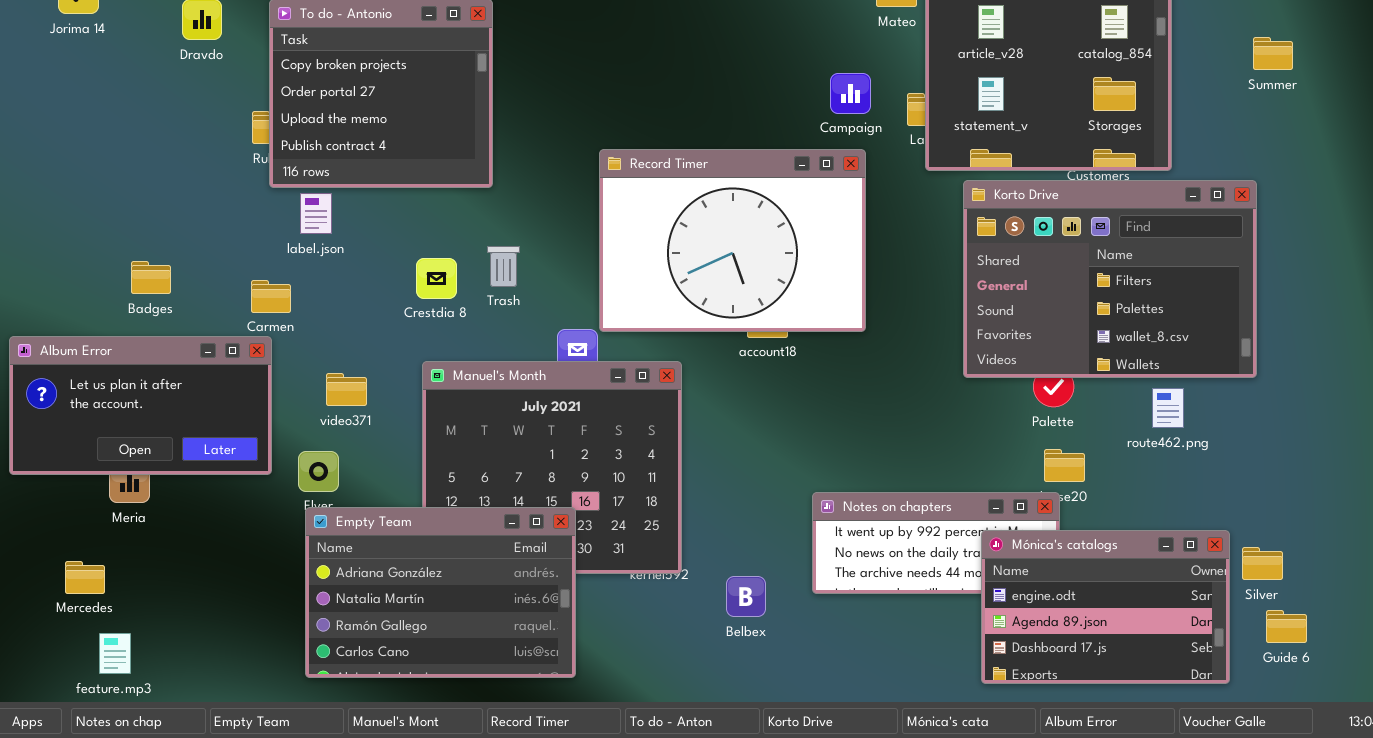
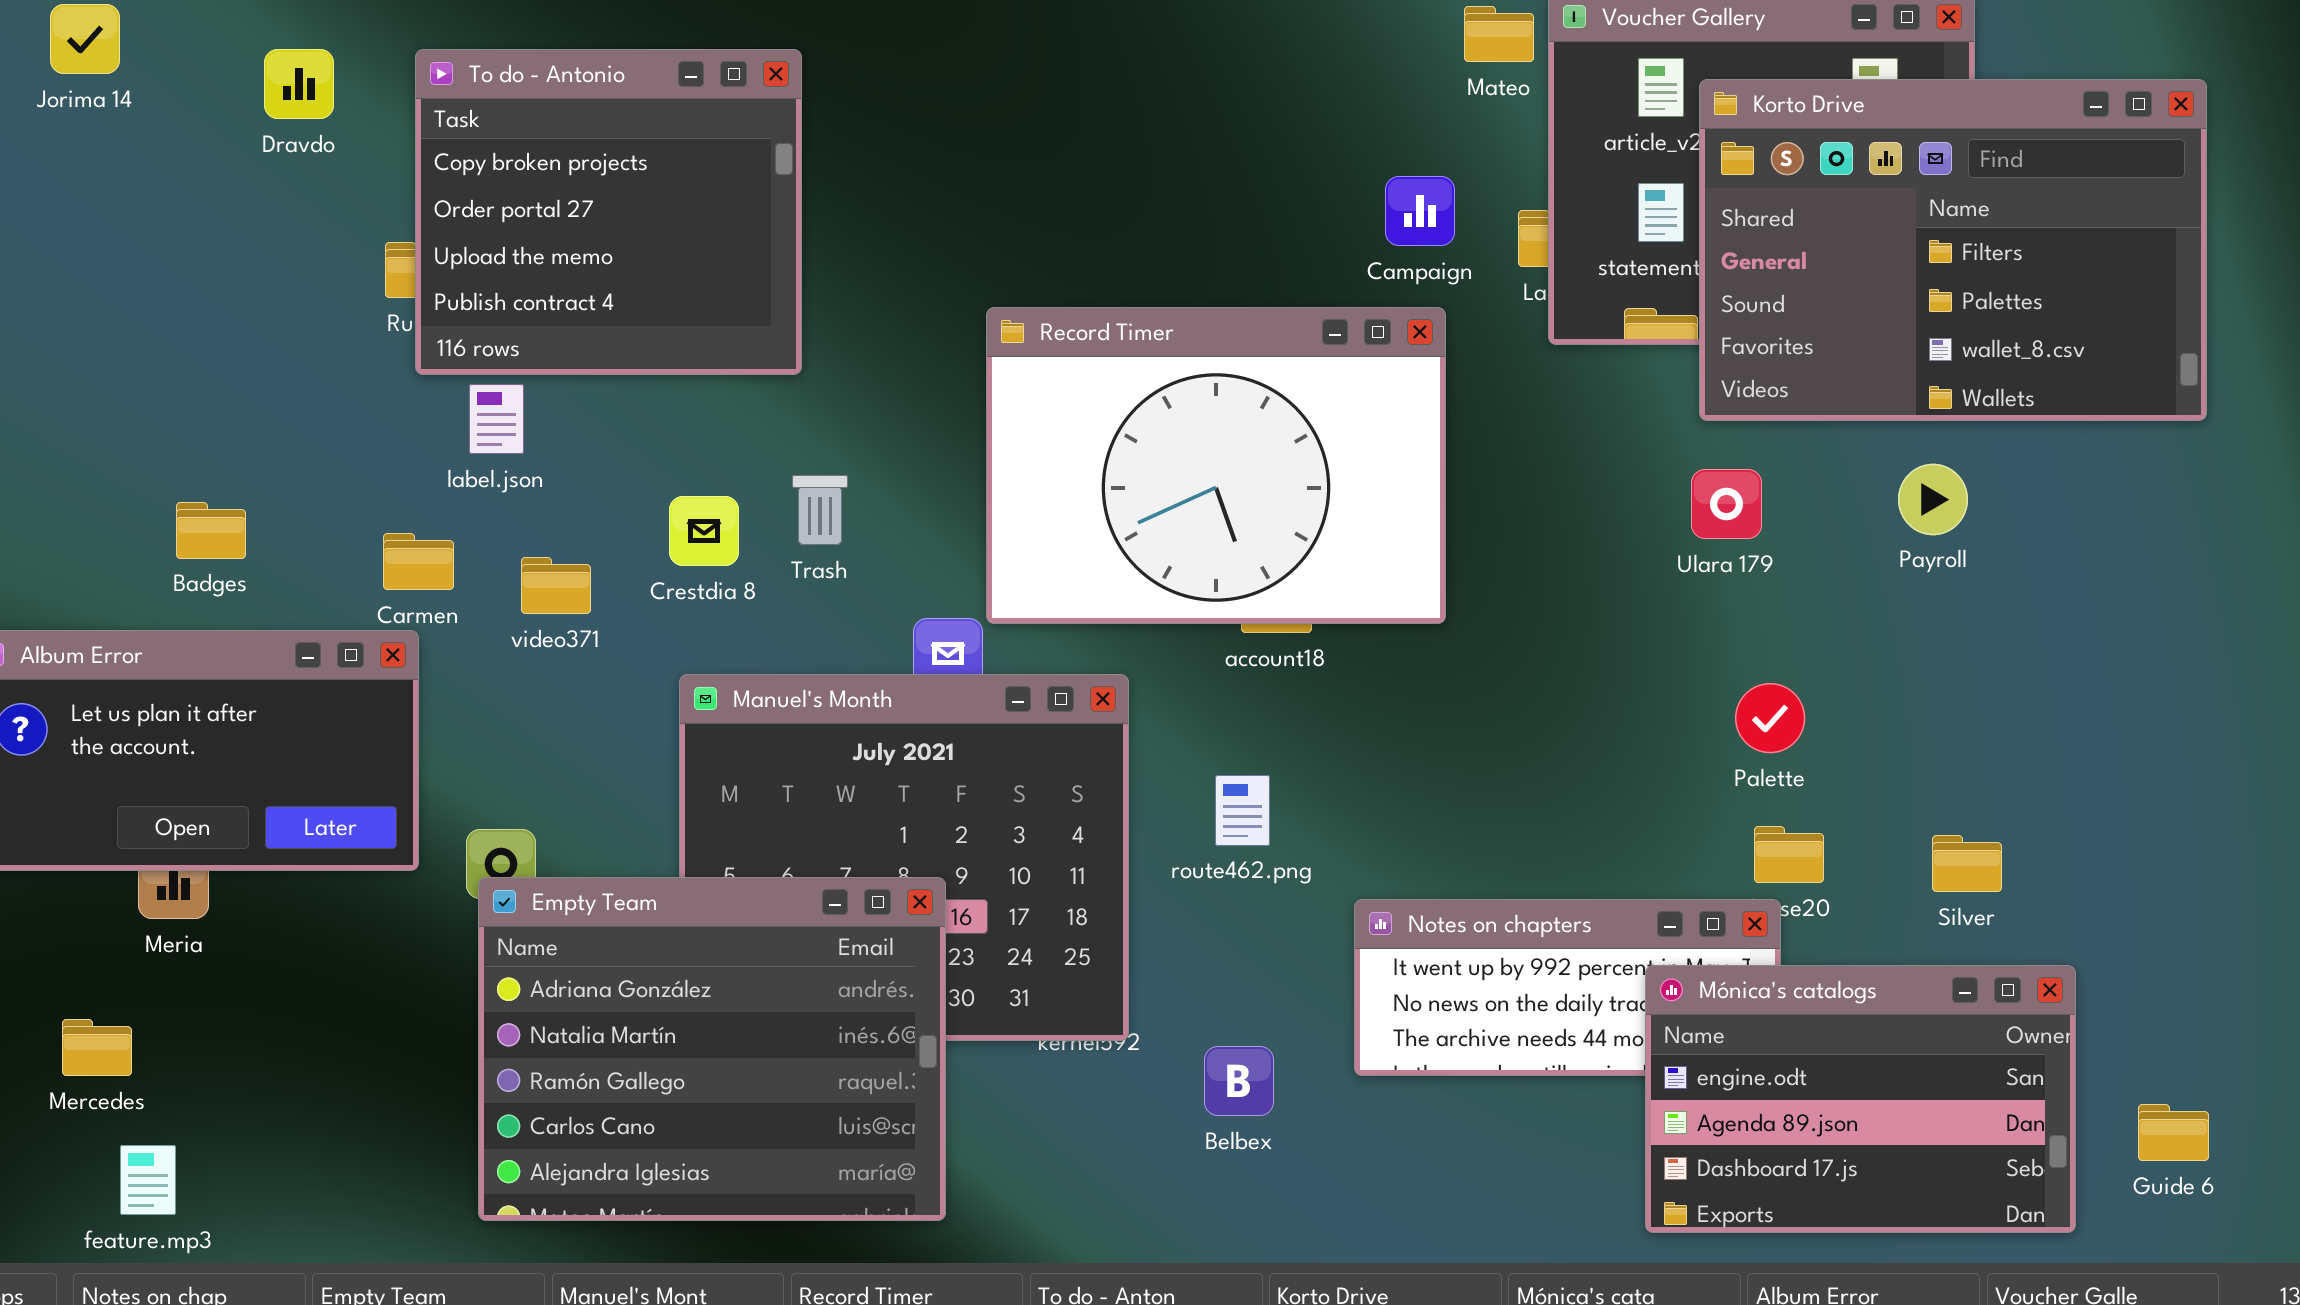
Korto Drive: [963,180,1257,378] -> [1699,79,2207,421], moved
video371: [326,373,367,406] -> [521,557,591,614], moved
route462.png: [1152,388,1184,428] -> [1215,775,1270,846], moved
Empty Team: [305,507,576,678] -> [478,877,946,1221], resized
Silver: [1242,547,1283,580] -> [1932,835,2002,892], moved

